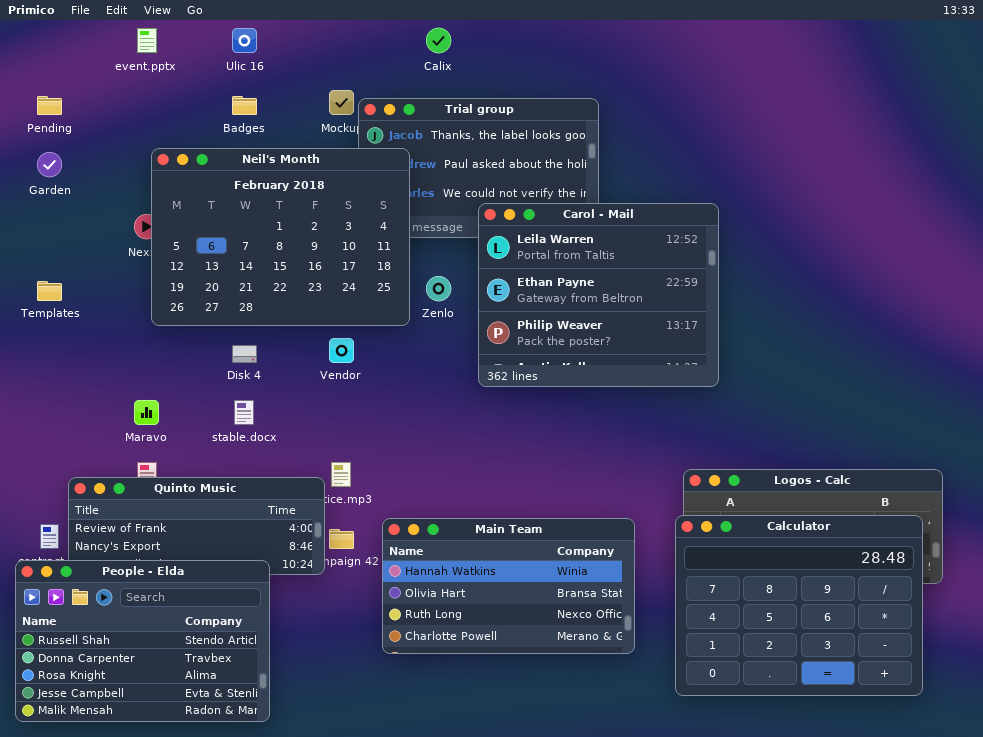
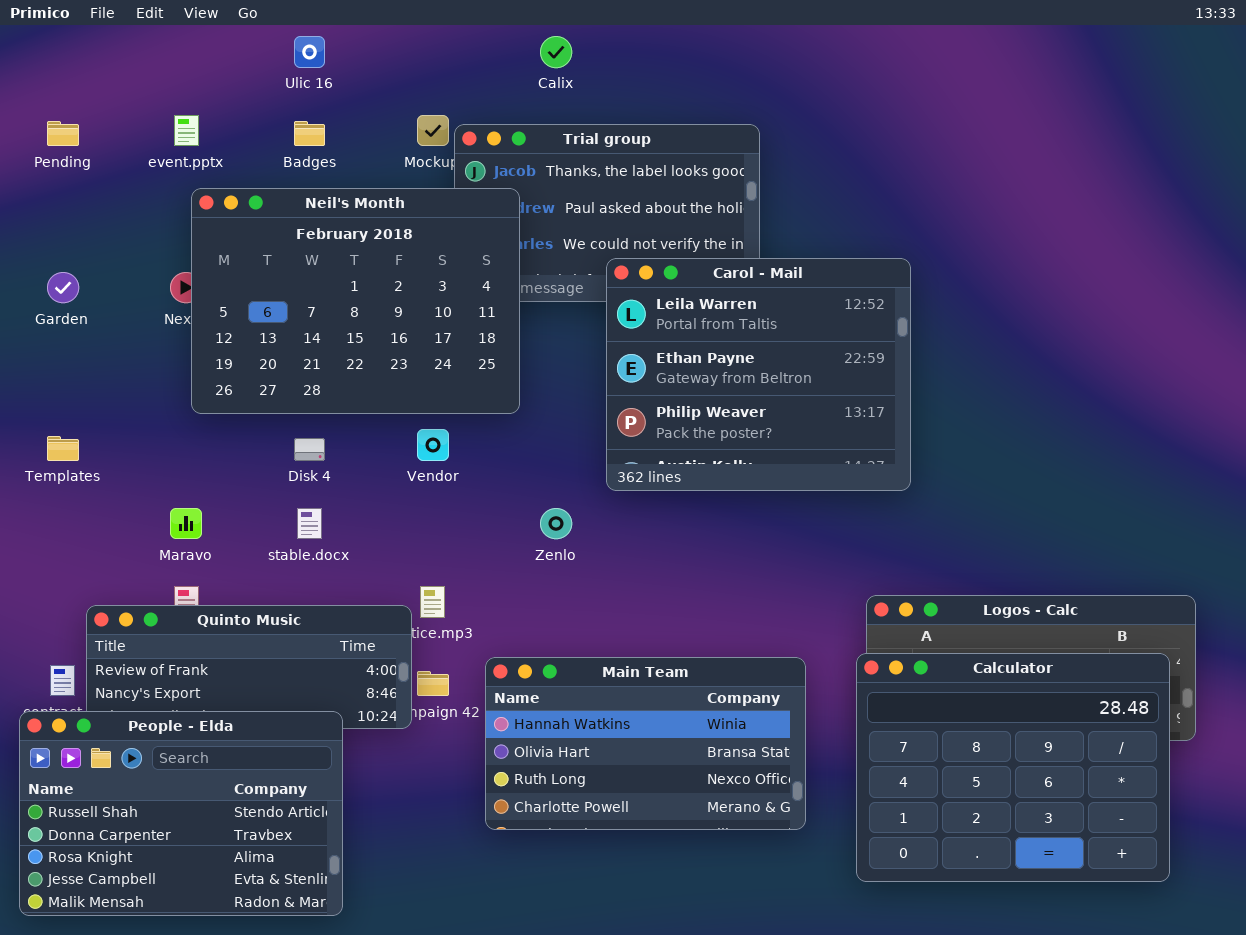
event.pptx: [137,28,157,53] -> [174,115,199,146], moved
Garden: [37,152,62,177] -> [47,272,79,303], moved
Zenlo: [426,276,451,301] -> [540,508,572,539], moved
Templates: [37,281,62,301] -> [47,436,79,461], moved

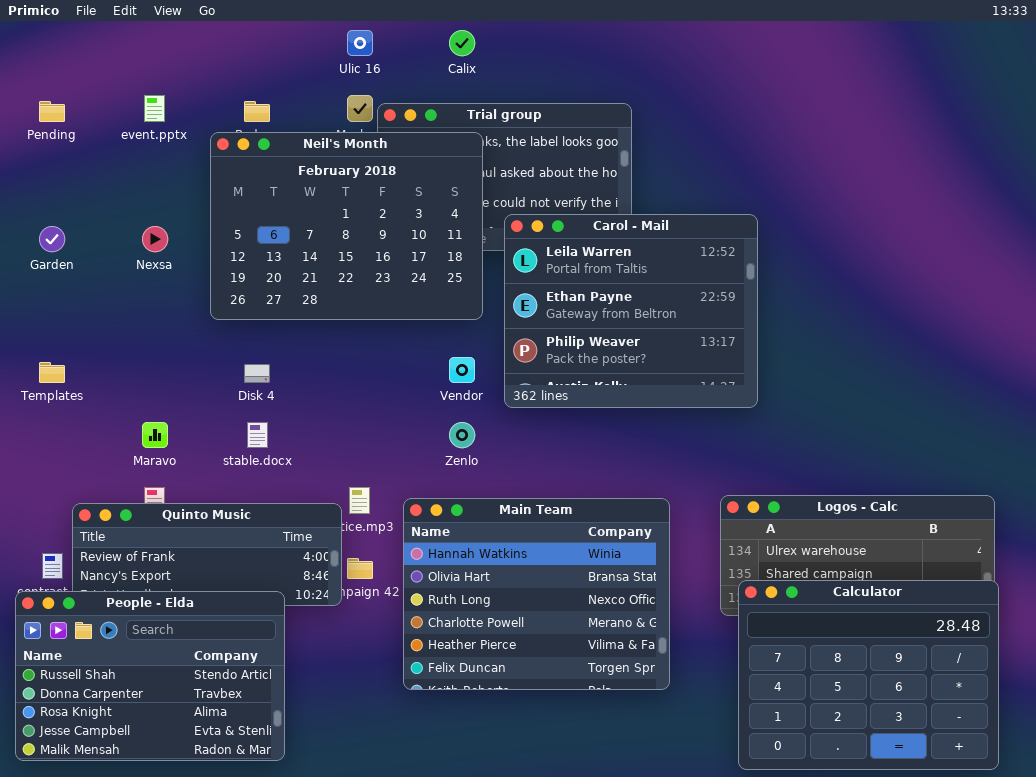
Ulic 16: [294,36,325,68] -> [347,30,373,56], moved
Neil's Month: [191,188,520,414] -> [210,132,483,320], moved
Vendor: [417,429,449,461] -> [449,357,475,383], moved
Calculator: [856,653,1170,882] -> [738,580,999,770], moved
Main Team: [485,657,806,830] -> [403,498,670,690], resized

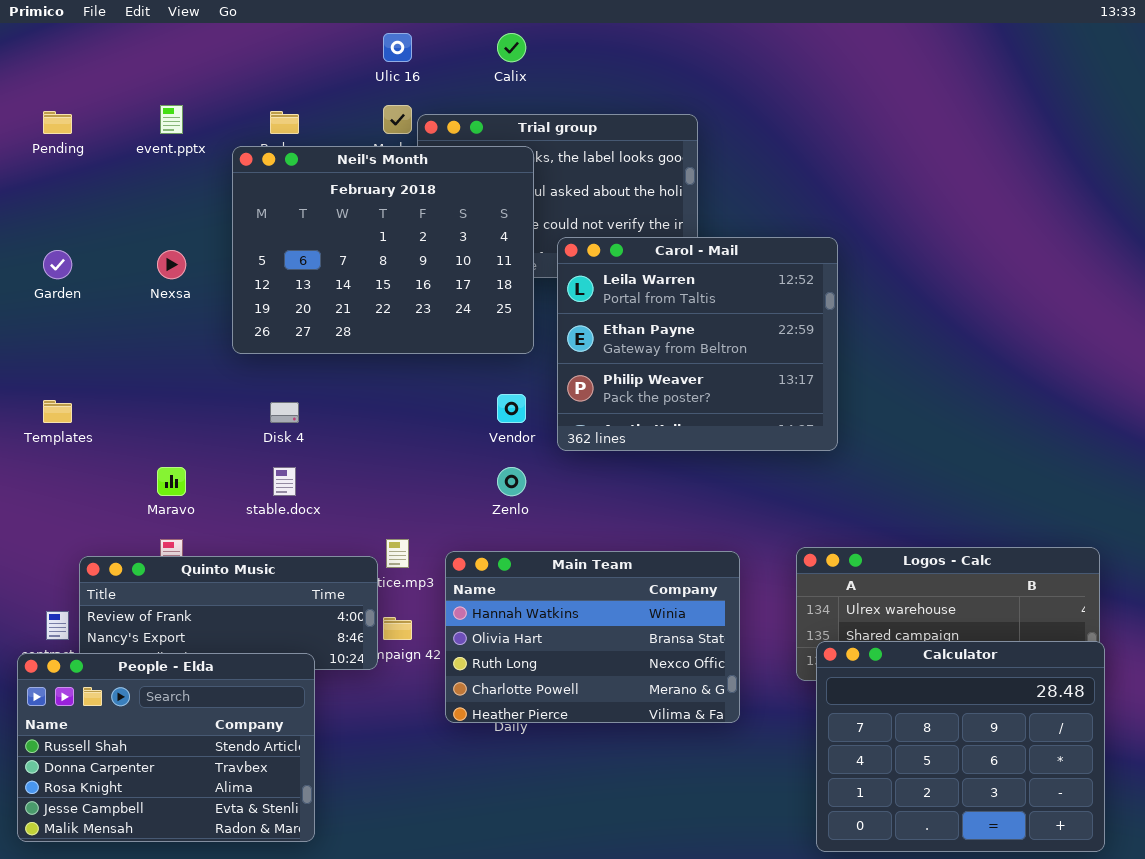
Main Team: [403,498,670,690] -> [445,551,740,723], resized

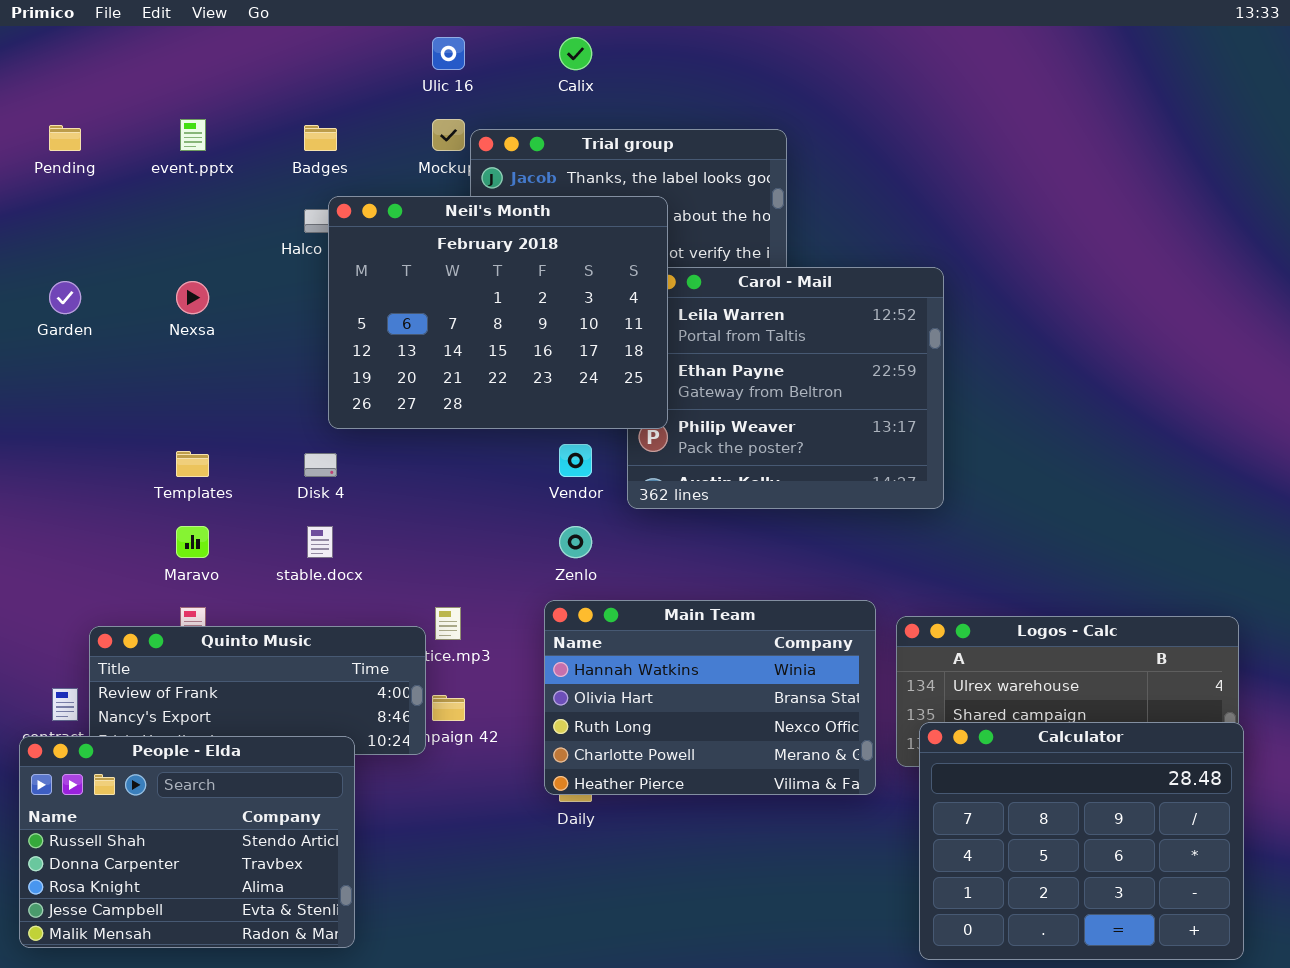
Neil's Month: [232,146,534,354] -> [328,196,668,429], moved
Templates: [43,400,72,423] -> [176,451,209,477], moved
Main Team: [445,551,740,723] -> [544,600,876,795], moved

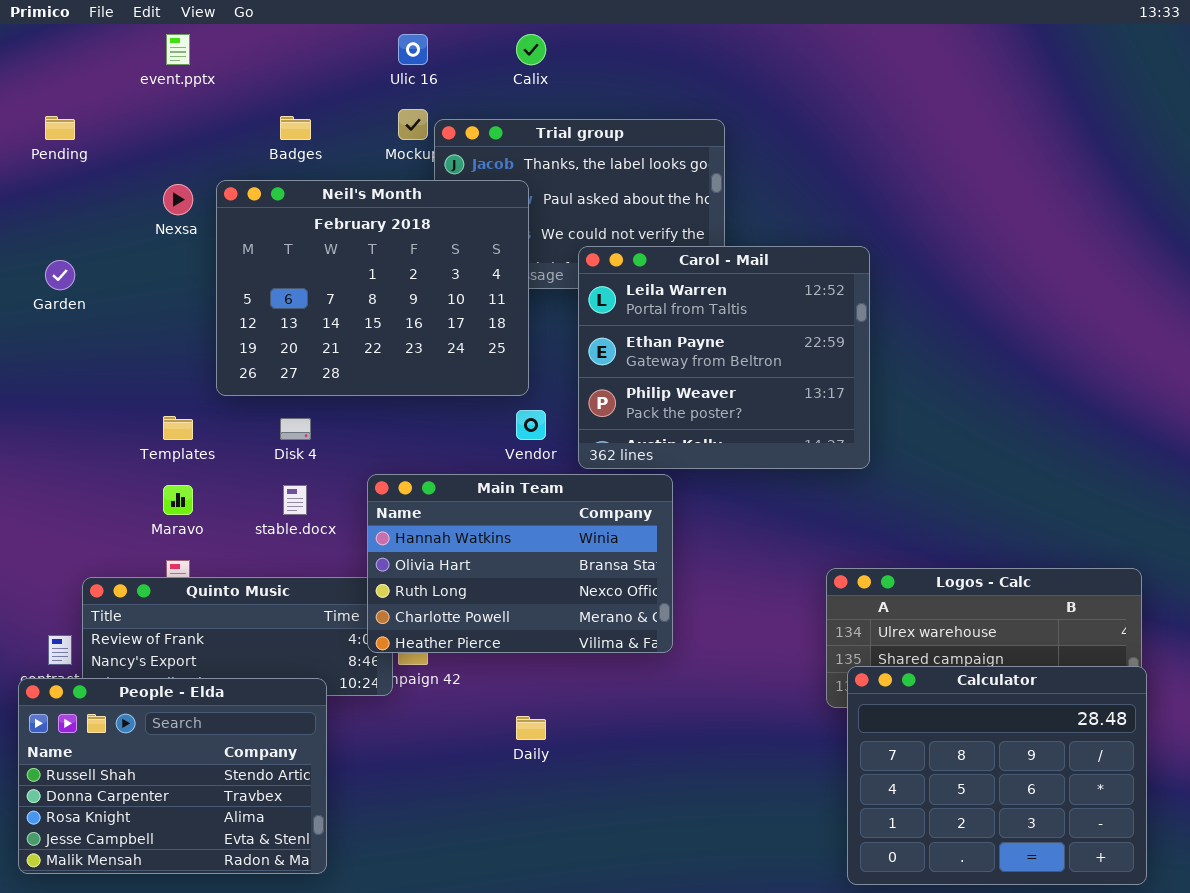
event.pptx: [180,119,206,151] -> [166,34,190,65], moved
Neil's Month: [328,196,668,429] -> [216,180,529,396], moved
Nexsa: [176,281,209,314] -> [163,184,193,215], moved
Main Team: [544,600,876,795] -> [367,474,673,653], moved

